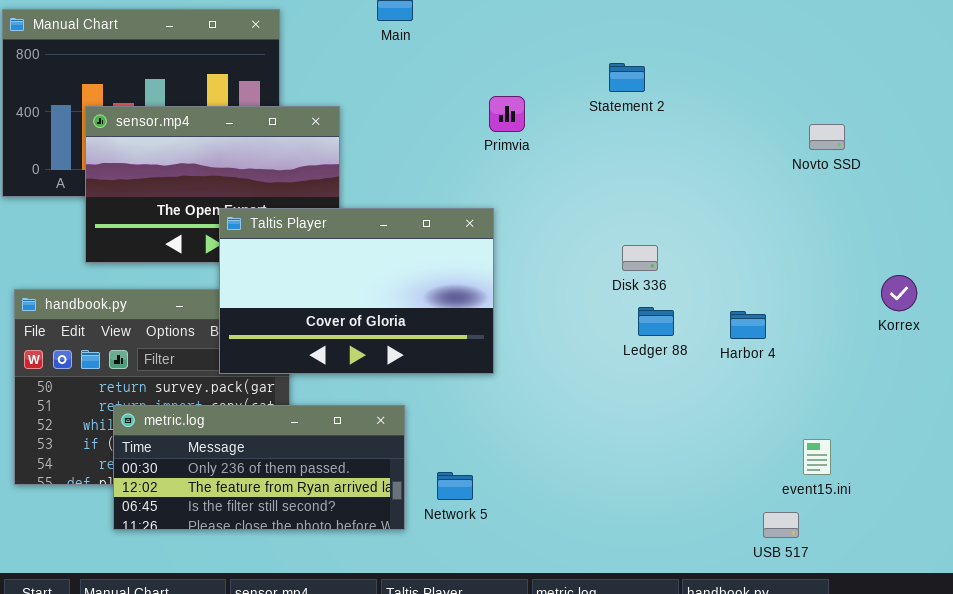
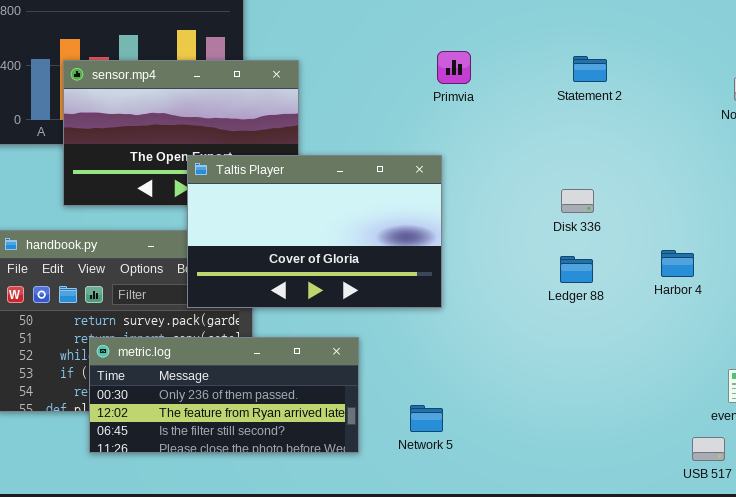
Statement 2: [609,63,645,92] -> [573,56,607,82], moved
Ledger 88: [638,307,674,336] -> [560,256,593,283], moved
Network 5: [437,472,473,500] -> [410,405,443,432], moved

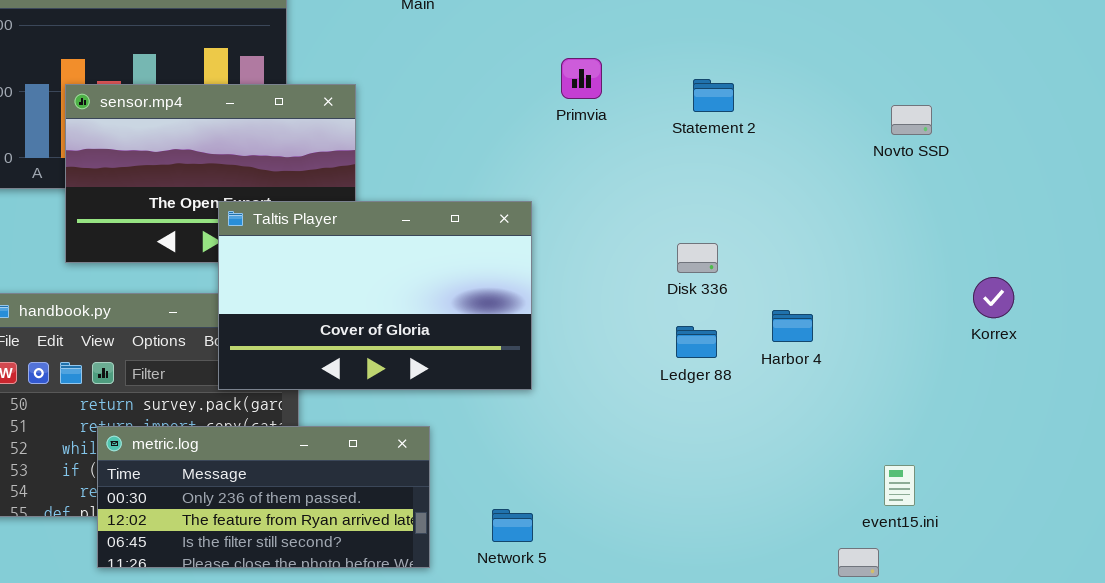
Primvia: [437,51,471,84] -> [561,58,602,99], moved
Harbor 4: [661,250,694,277] -> [772,310,813,342], moved

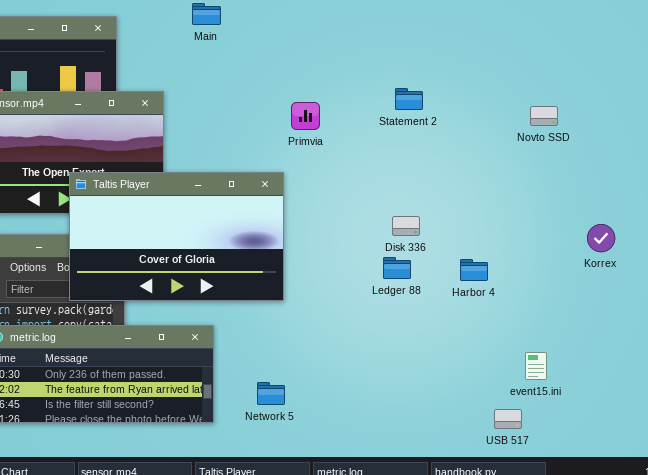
Primvia: [561,58,602,99] -> [291,102,320,130], moved
Disk 336: [677,243,718,273] -> [392,216,420,236], moved
Harbor 4: [772,310,813,342] -> [460,259,488,281], moved

